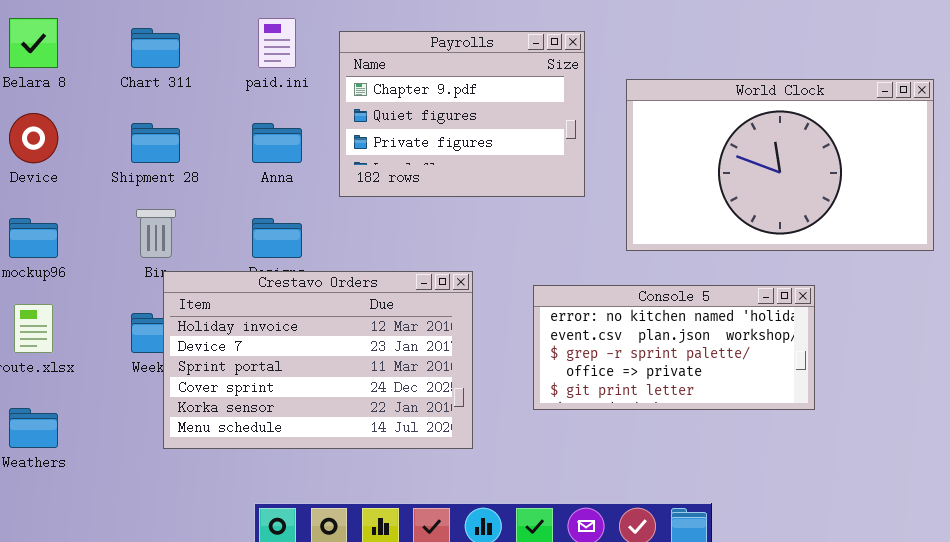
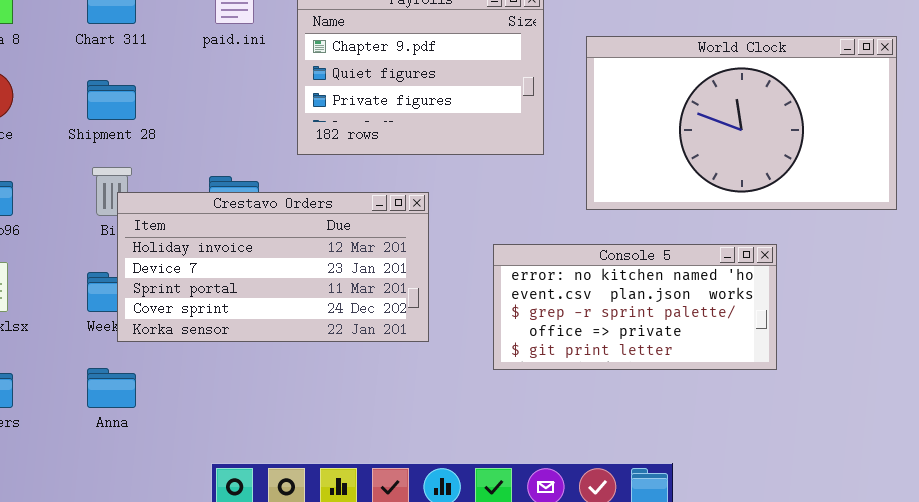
Anna: [252,123,302,163] -> [87,368,136,408], moved
Crestavo Orders: [163,271,473,449] -> [117,192,429,342], moved, resized

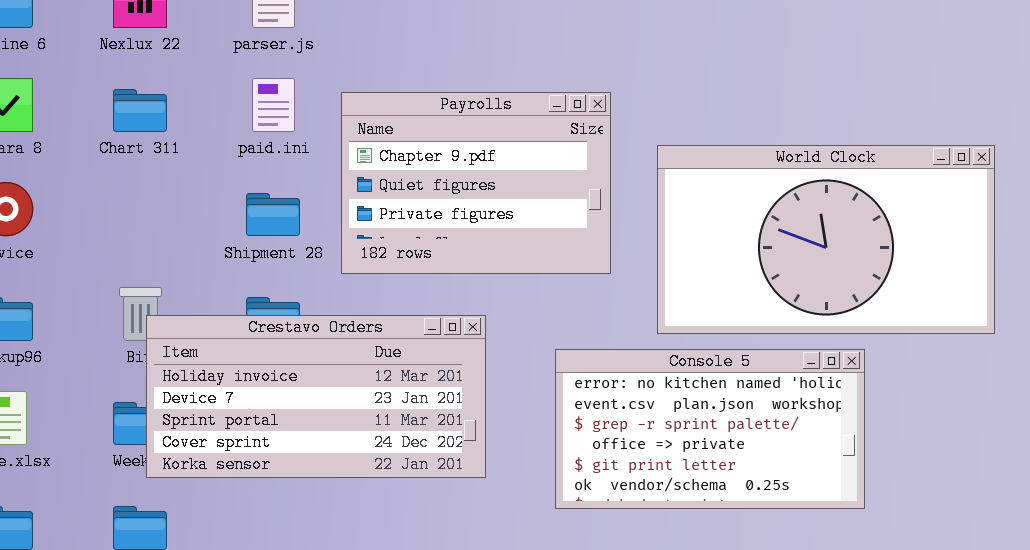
Shipment 28: [87,80,136,120] -> [246,193,300,236], moved
Console 5: [493,244,777,370] -> [555,349,865,509], resized

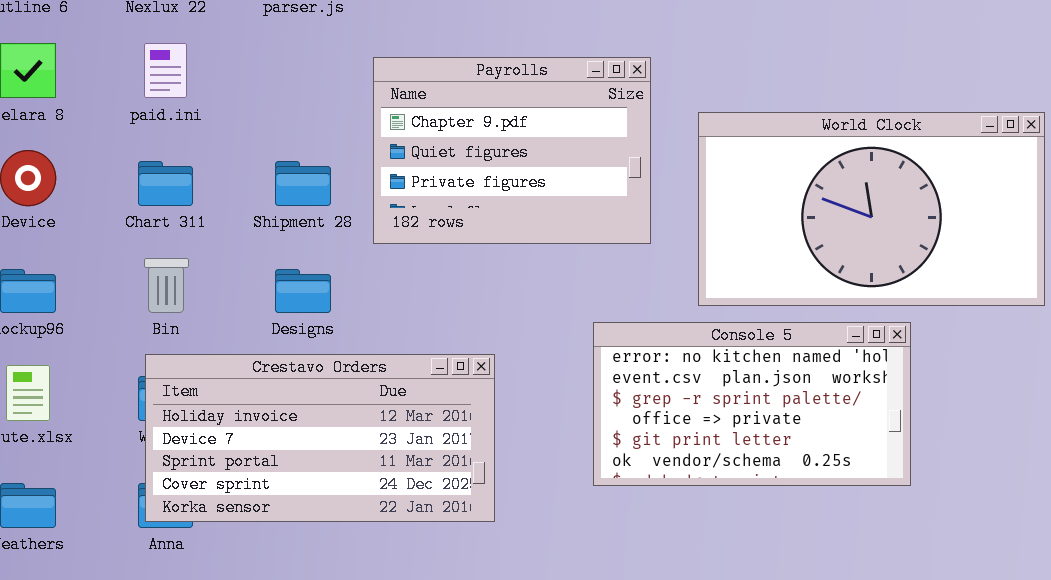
paid.ini: [252,78,295,132] -> [144,43,187,98], moved
Chart 311: [113,89,167,132] -> [138,161,193,206], moved
Crestavo Orders: [146,315,486,478] -> [145,354,495,522], moved

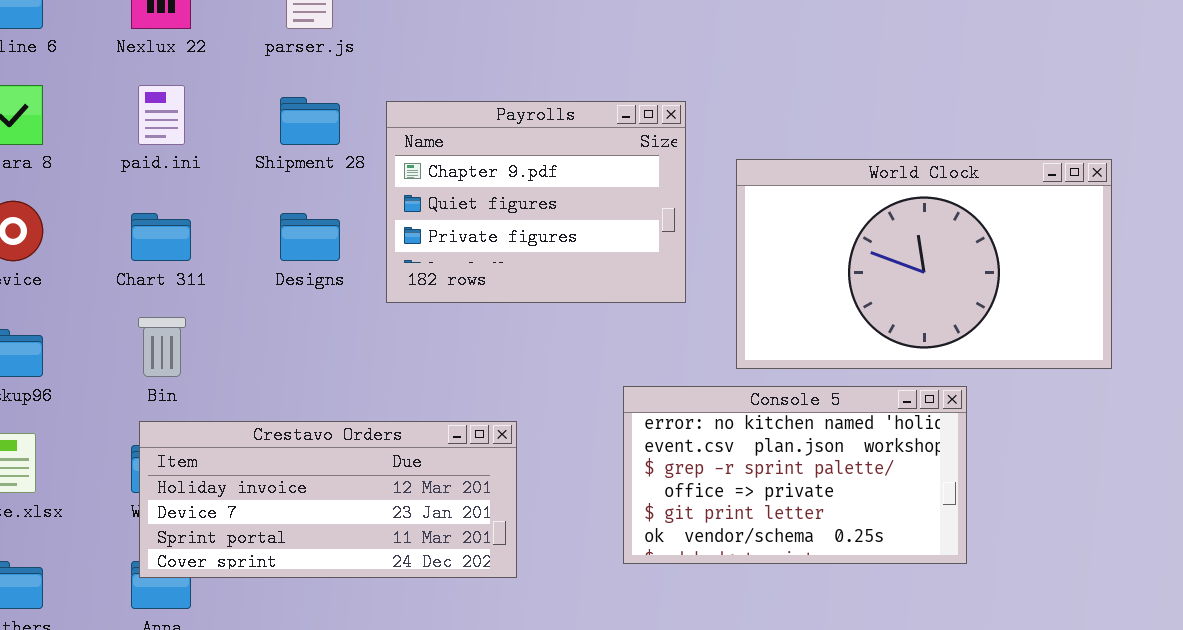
Shipment 28: [275,161,331,206] -> [280,97,340,145], moved
Designs: [275,269,331,313] -> [280,213,340,261], moved
Crestavo Orders: [145,354,495,522] -> [139,421,517,578], resized

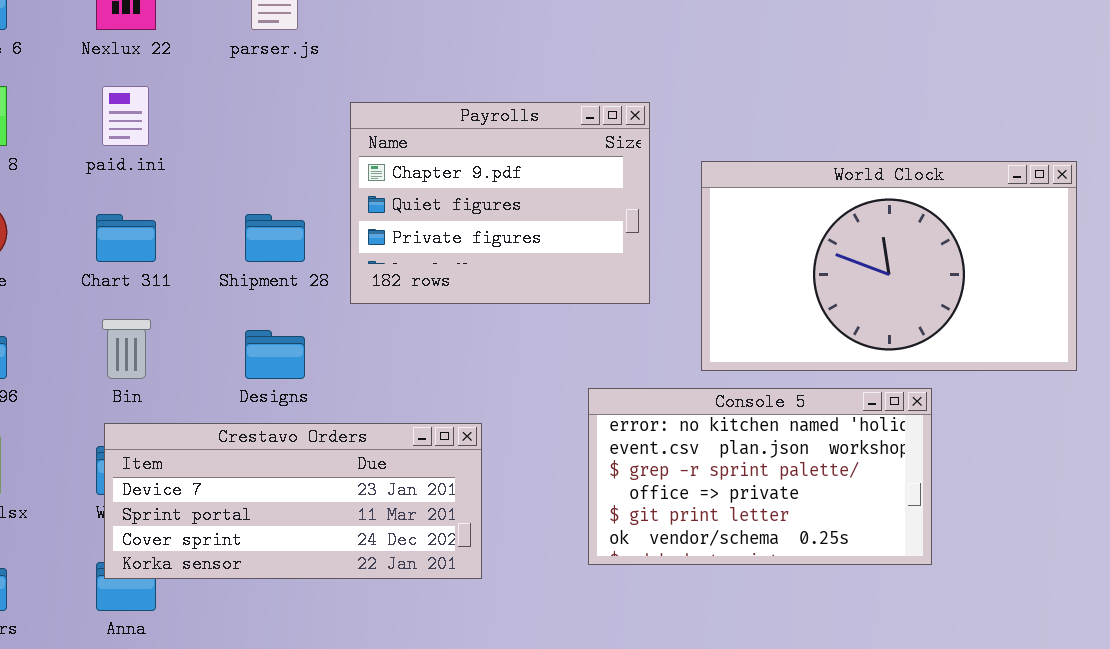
Shipment 28: [280,97,340,145] -> [245,214,305,262], moved
Designs: [280,213,340,261] -> [245,330,305,379], moved
Crestavo Orders: [139,421,517,578] -> [104,423,482,579], scrolled down 1 row

